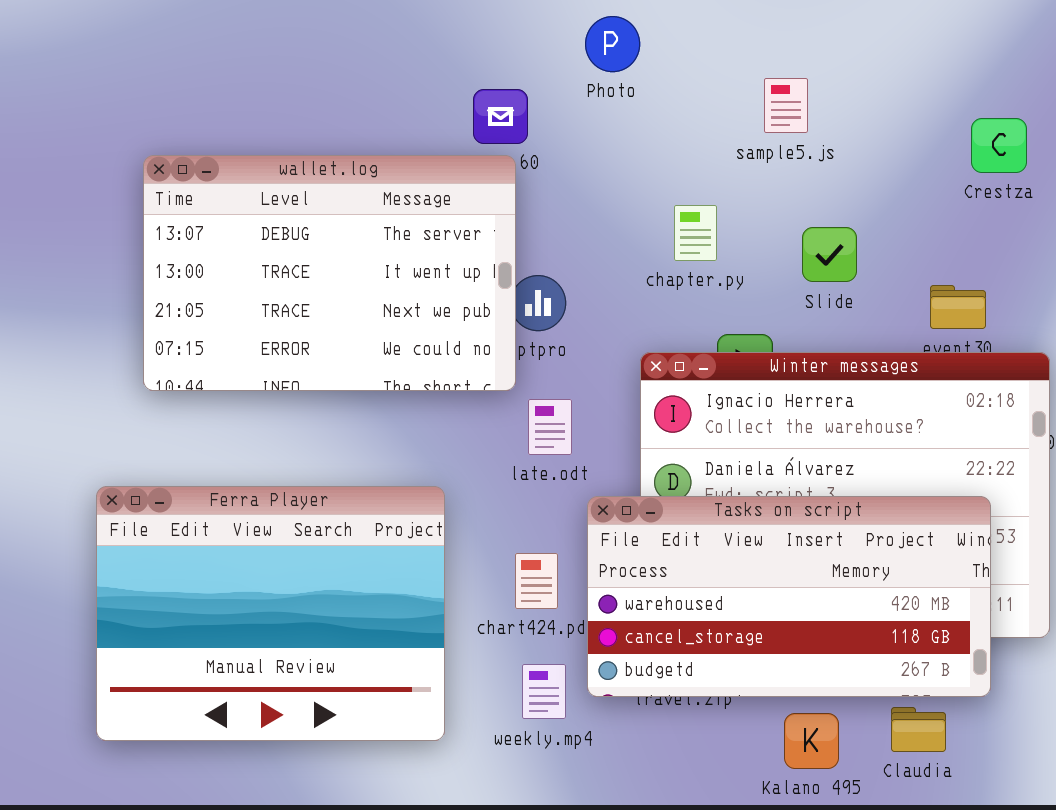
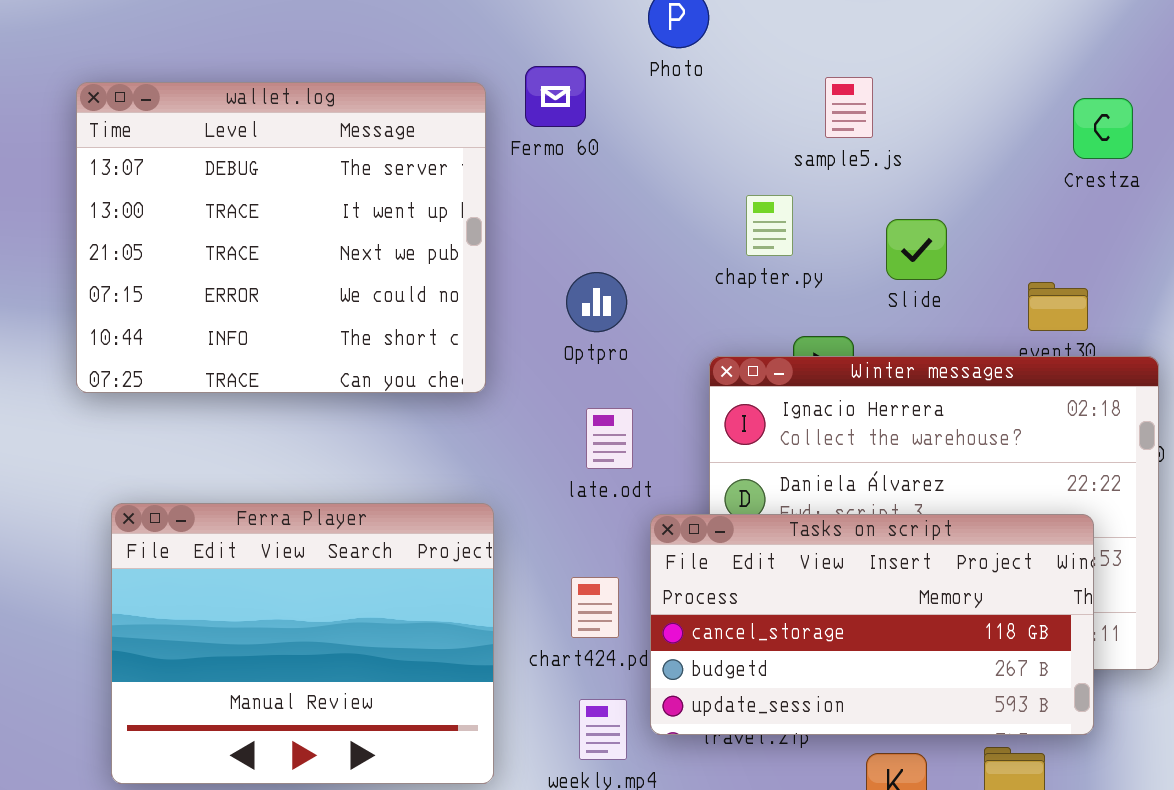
sample5.js: [764,78,808,133] -> [825,77,873,138], moved
wallet.log: [143,155,516,391] -> [76,82,486,393], moved, resized
Tasks on script: [587,496,991,697] -> [650,514,1094,735], scrolled down 1 row

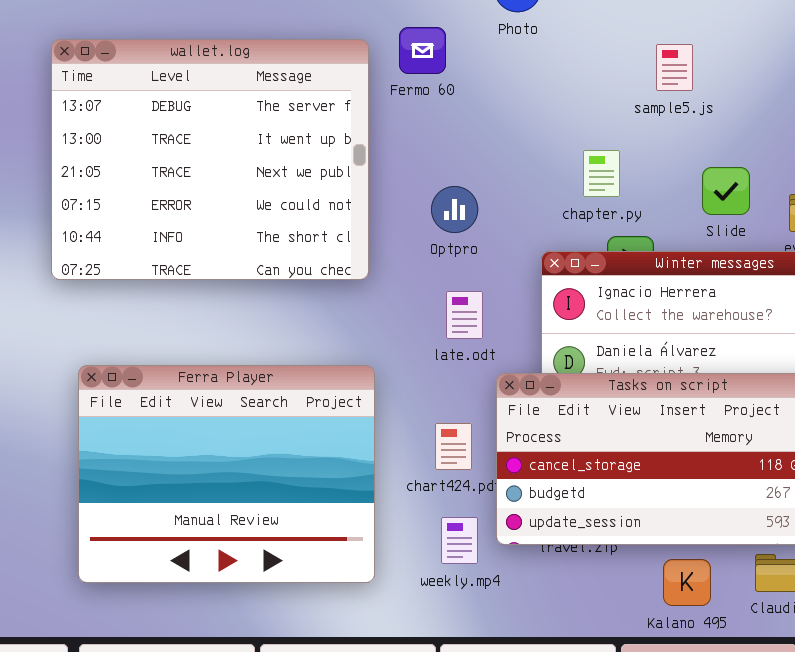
sample5.js: [825,77,873,138] -> [656,44,693,91], moved
chapter.py: [746,195,793,256] -> [583,150,620,197], moved
Slide: [886,219,947,280] -> [702,167,750,215], moved

